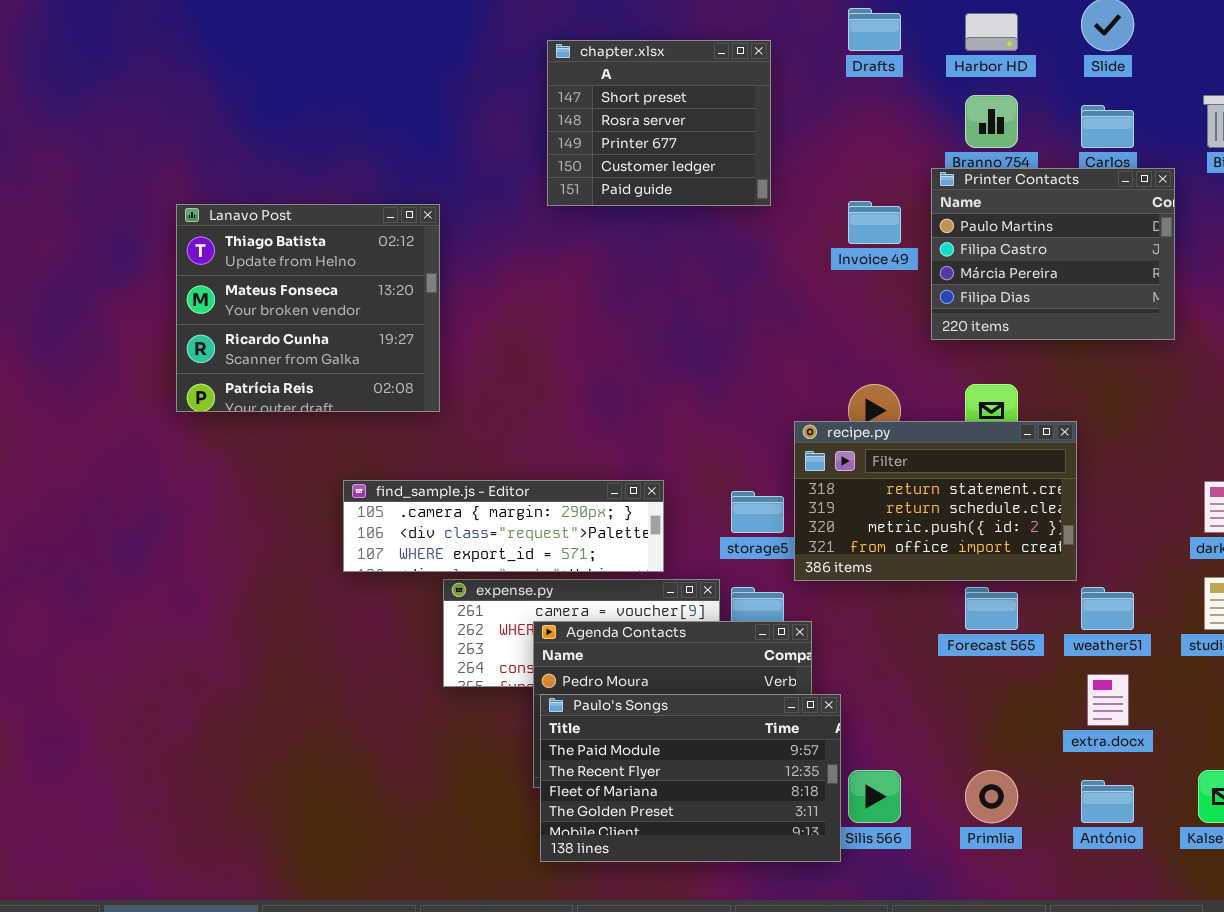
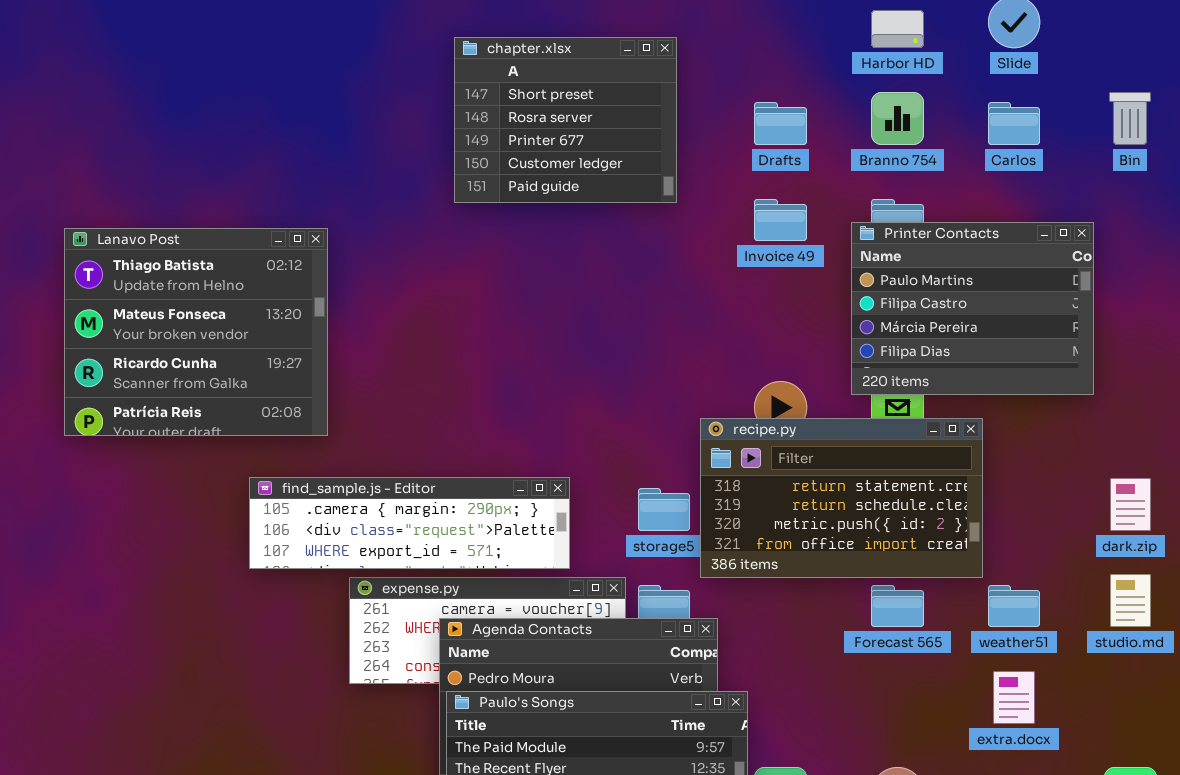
Drafts: [848,8,901,51] -> [754,102,807,145], moved
Printer Contacts: [931,168,1175,340] -> [851,222,1094,395], moved
Lanavo Post: [176,204,440,412] -> [64,228,328,436], moved

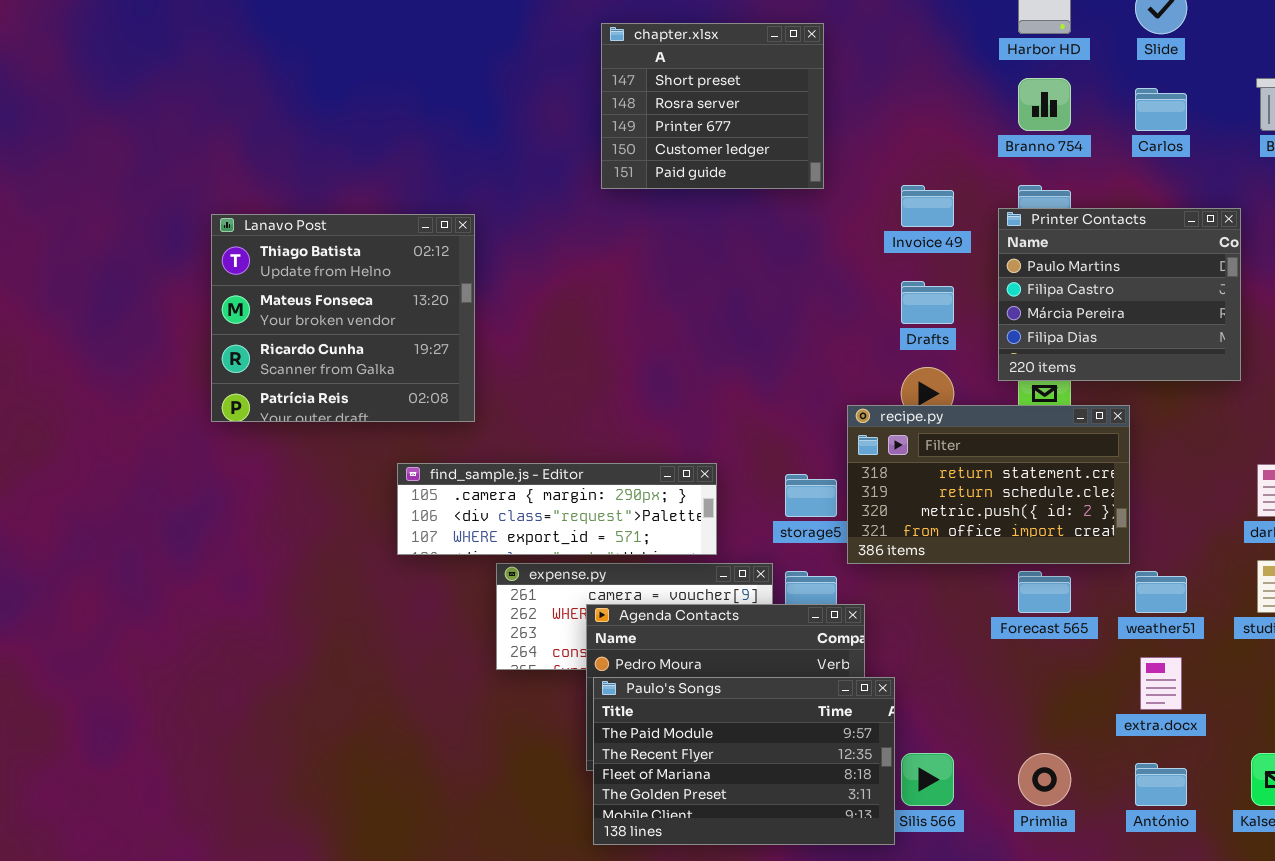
Drafts: [754,102,807,145] -> [901,281,954,324], moved

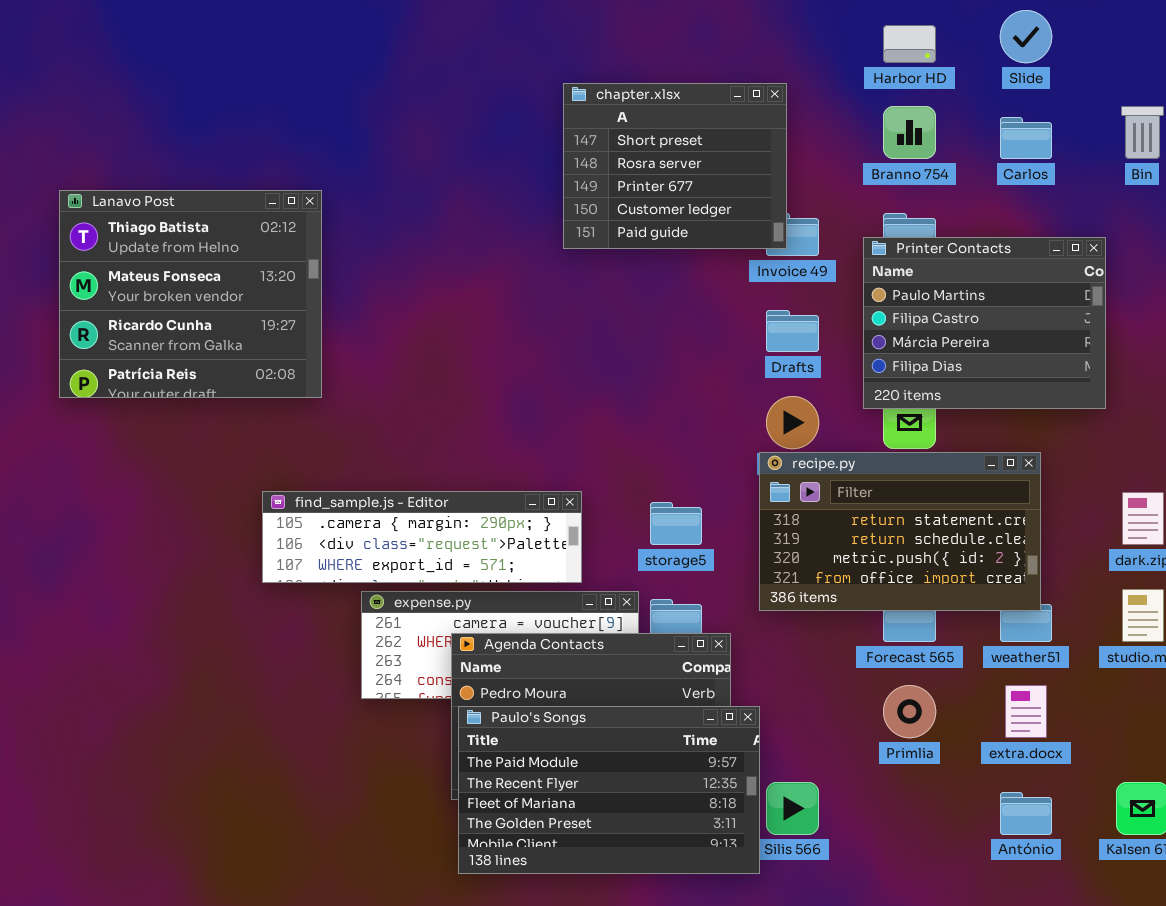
chapter.xlsx: [601,23,824,189] -> [563,83,787,249], moved
Lanavo Post: [211,214,475,422] -> [59,190,322,398], moved
recipe.py: [847,405,1130,564] -> [759,452,1041,611], moved
Primlia: [1018,753,1071,806] -> [883,685,936,738], moved

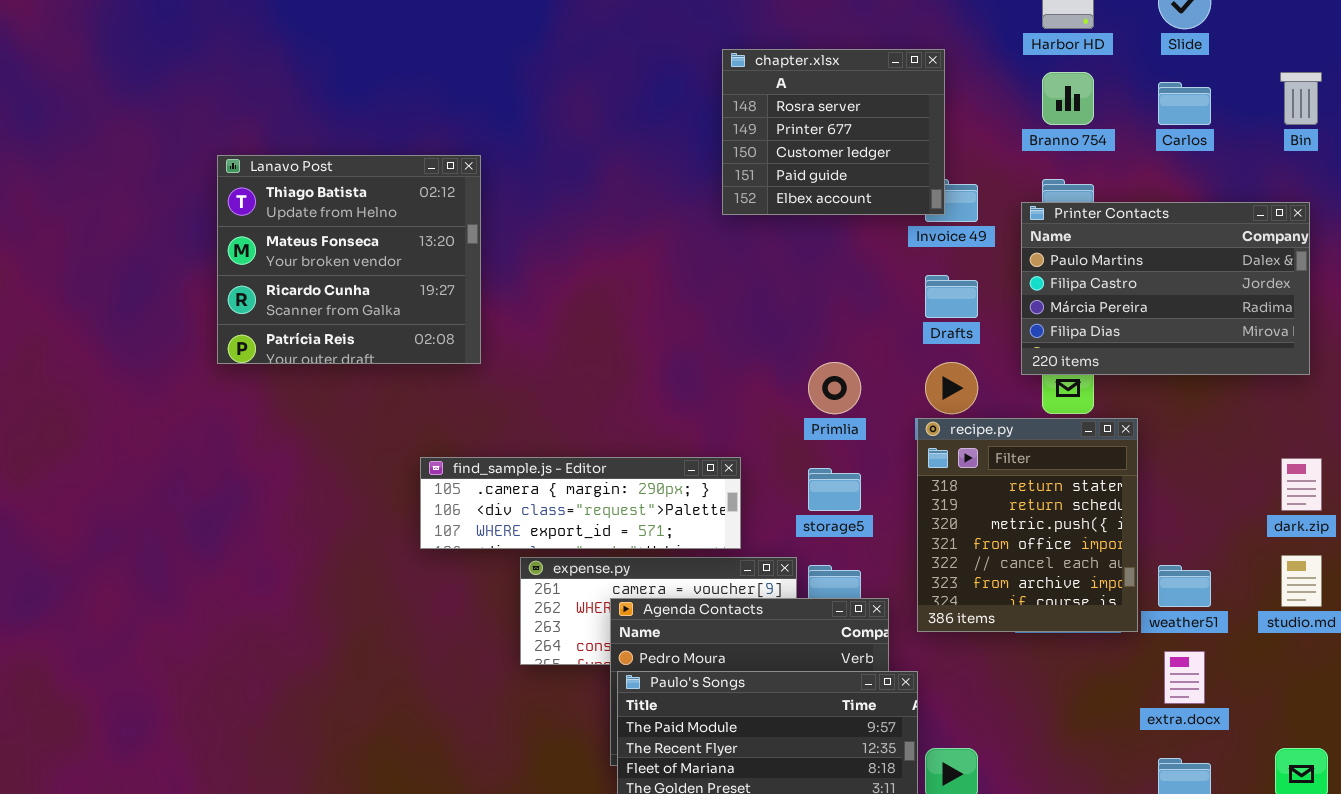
chapter.xlsx: [563,83,787,249] -> [722,49,945,215], scrolled down 1 row
Printer Contacts: [863,237,1106,409] -> [1021,202,1310,375], resized
recipe.py: [759,452,1041,611] -> [917,418,1138,632], resized
Primlia: [883,685,936,738] -> [808,362,861,414], moved

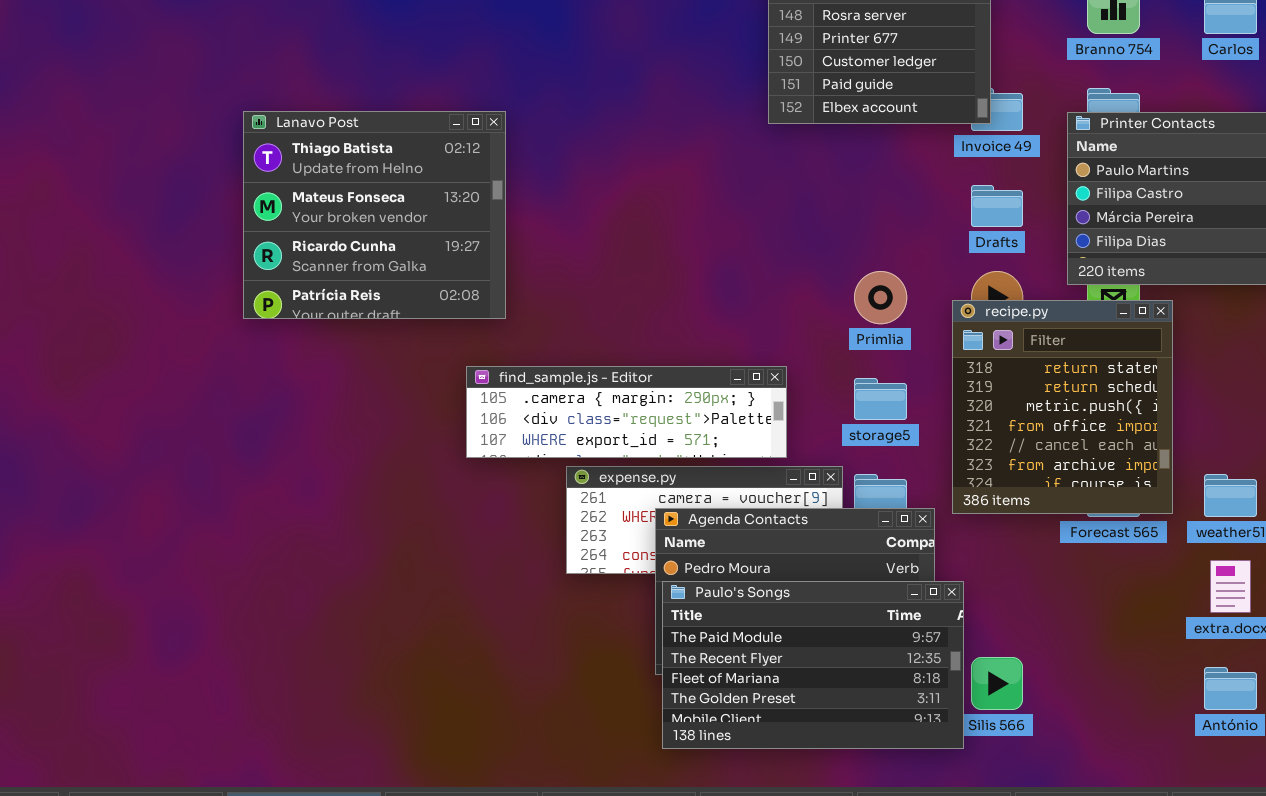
Lanavo Post: [217,155,481,364] -> [243,111,506,319], moved
recipe.py: [917,418,1138,632] -> [952,300,1173,514], moved

